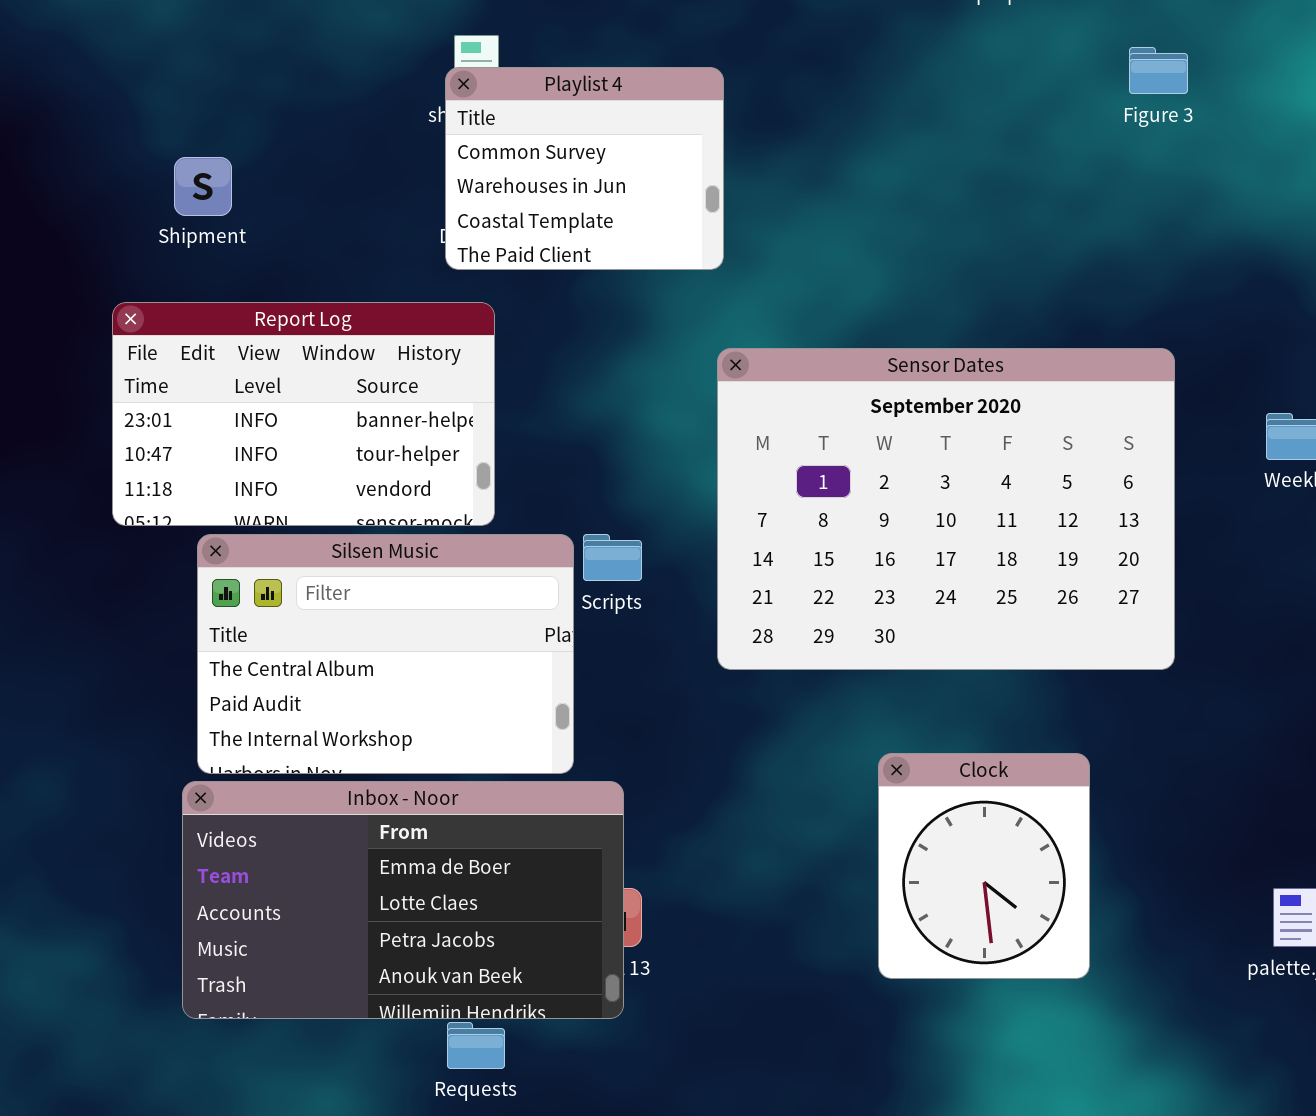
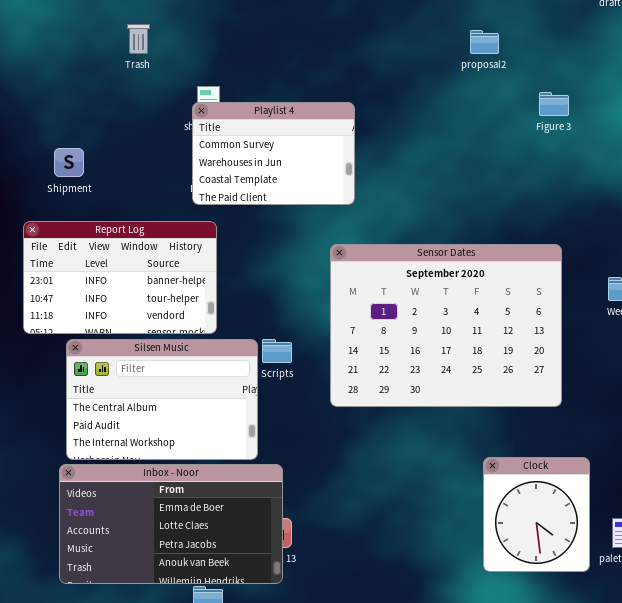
Playlist 4: [445,67,724,270] -> [192,102,355,205], resized
Clock: [878,753,1090,979] -> [483,457,590,572], moved

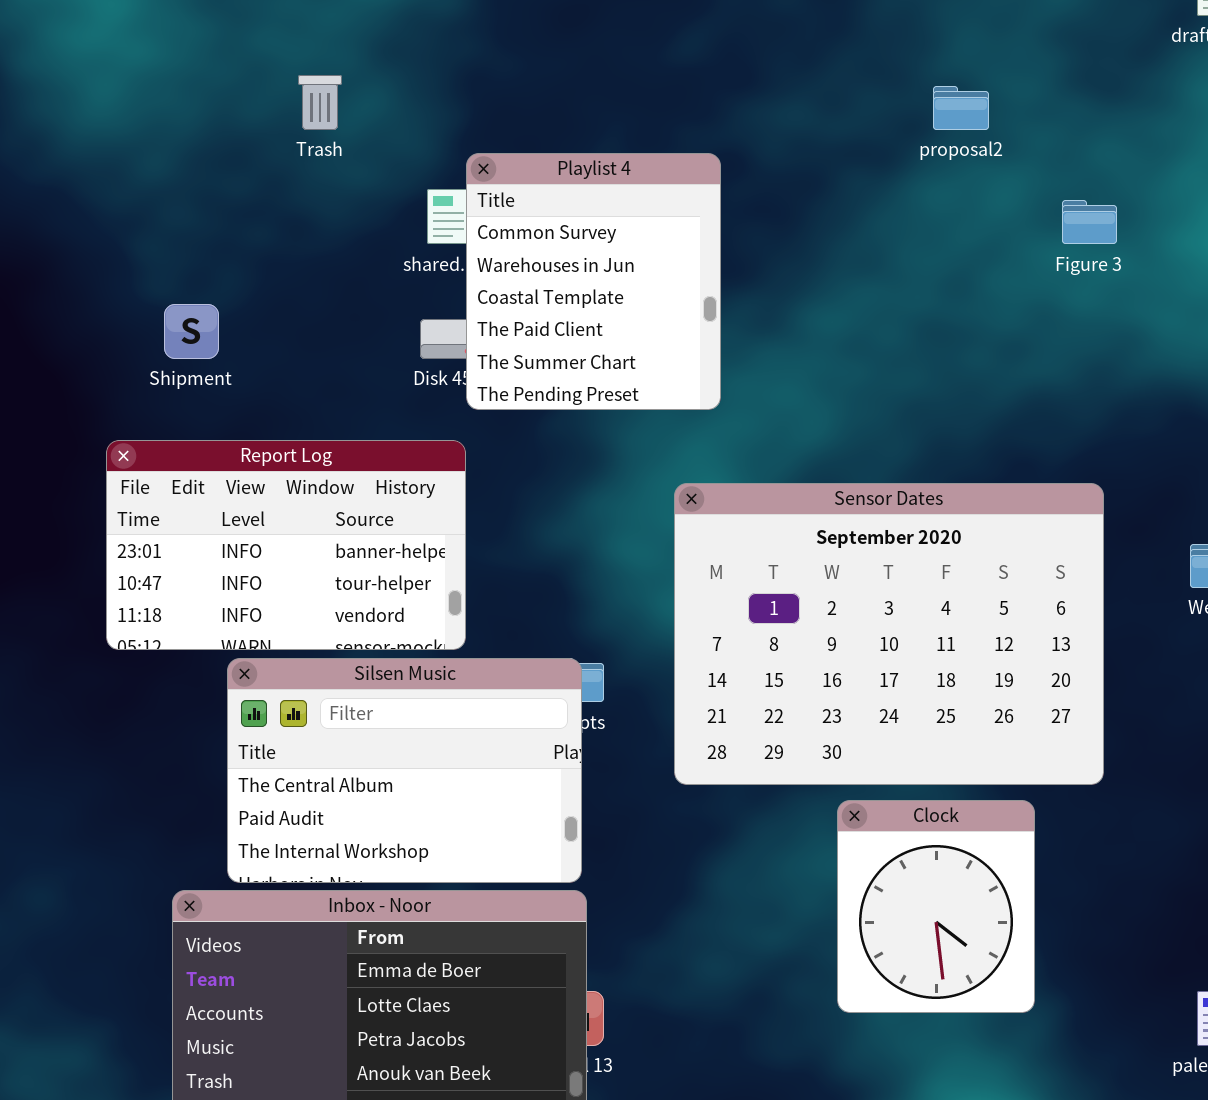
Playlist 4: [192,102,355,205] -> [466,153,721,410], resized
Silsen Music: [66,339,258,460] -> [227,658,582,883], moved
Clock: [483,457,590,572] -> [837,800,1035,1013], moved

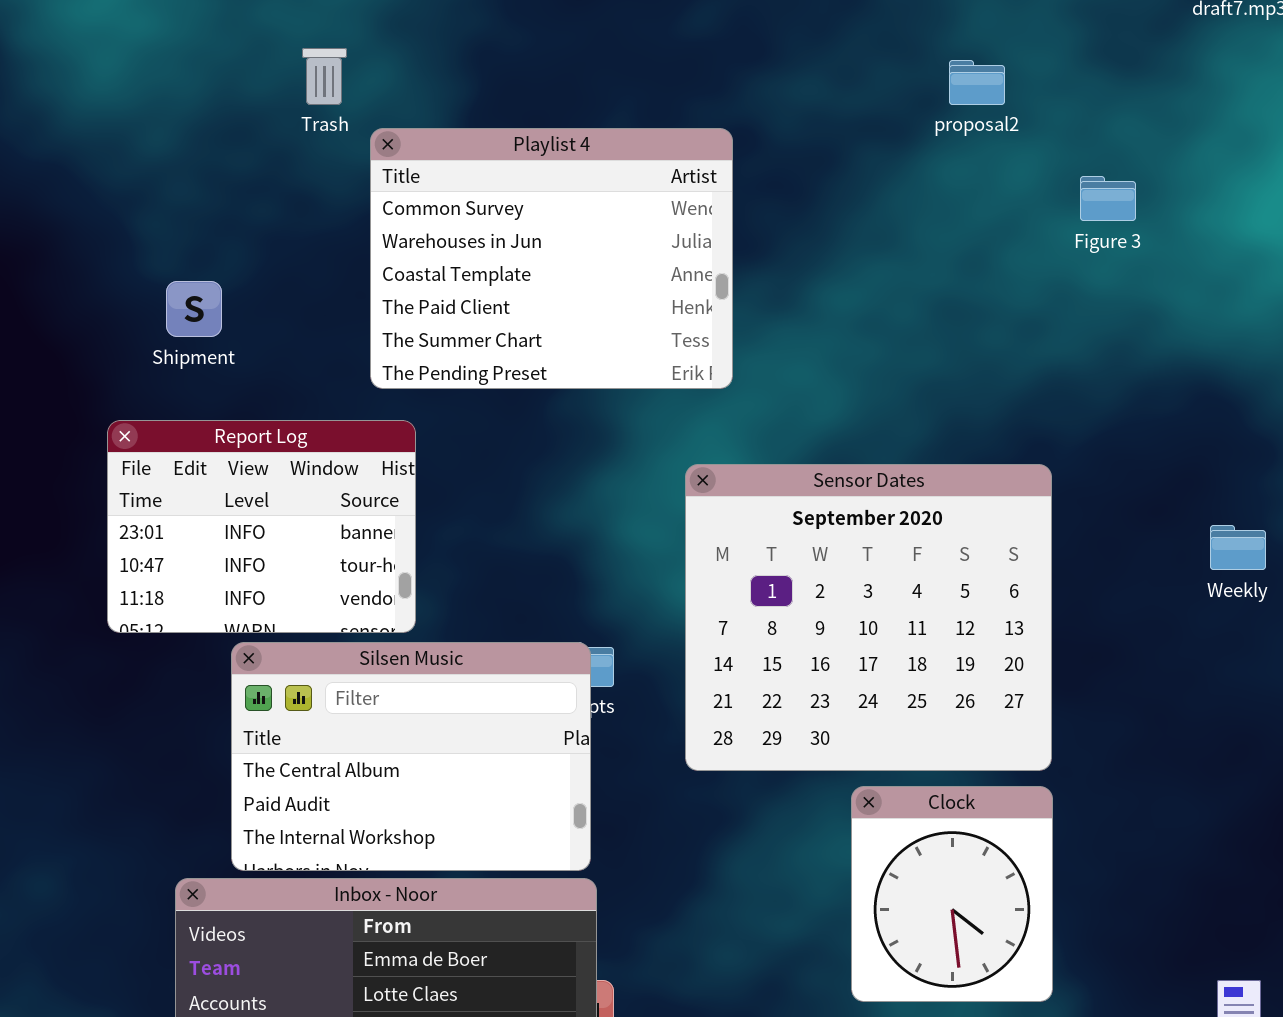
Playlist 4: [466,153,721,410] -> [370,128,733,389], resized
Report Log: [106,440,466,650] -> [107,420,416,633], resized
Sensor Dates: [674,483,1104,785] -> [685,464,1052,771], resized

